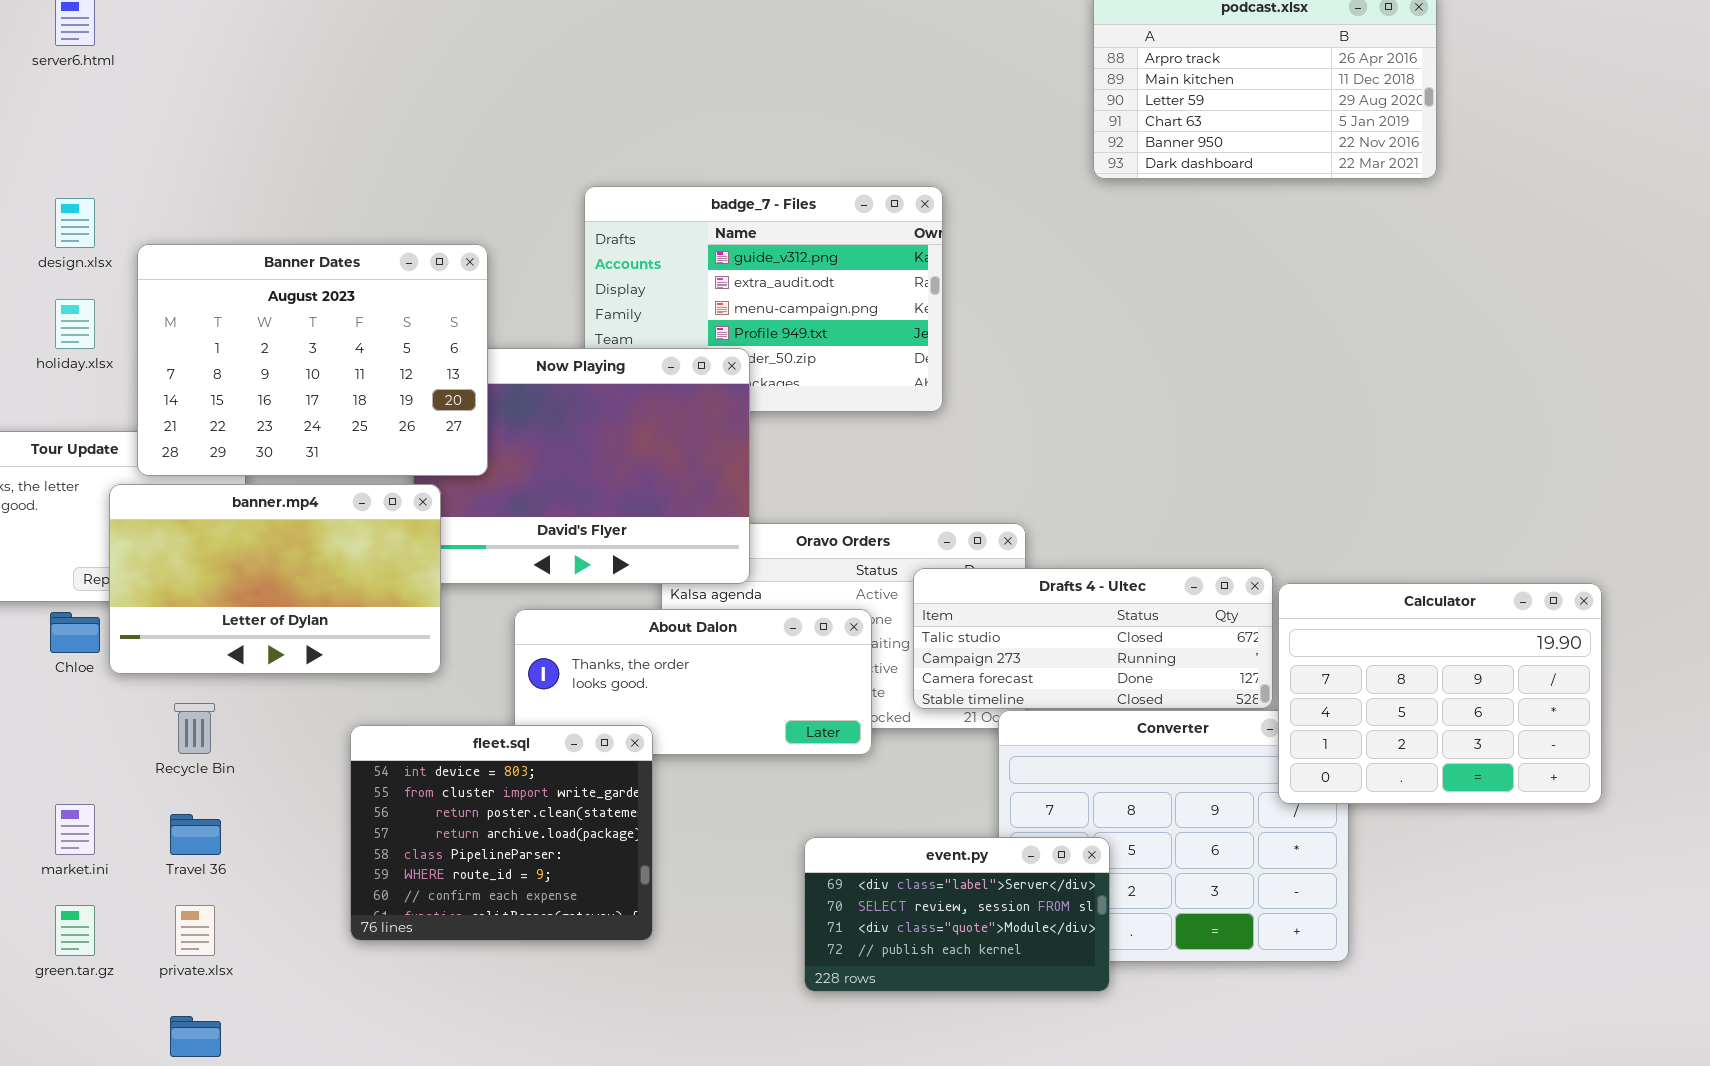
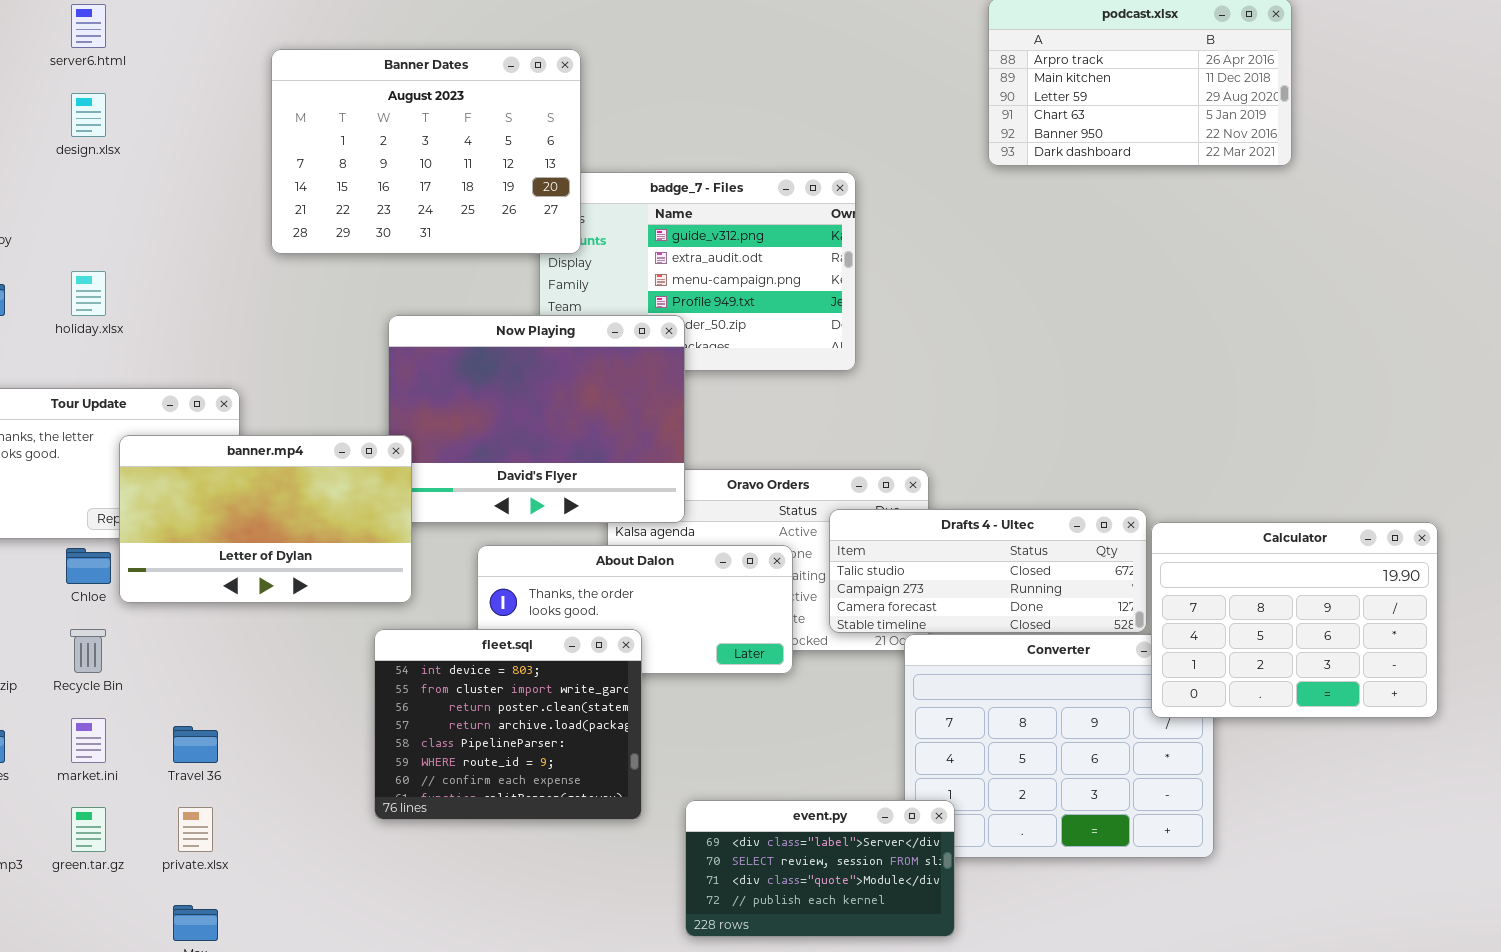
design.xlsx: [55,198,95,248] -> [71,93,106,137], moved
Banner Dates: [137,244,488,476] -> [271,49,581,254], moved
Recycle Bin: [174,703,215,754] -> [70,629,106,673], moved
fleet.sql: [350,725,653,941] -> [374,629,642,820], moved
event.py: [804,837,1110,992] -> [685,800,955,937], moved

